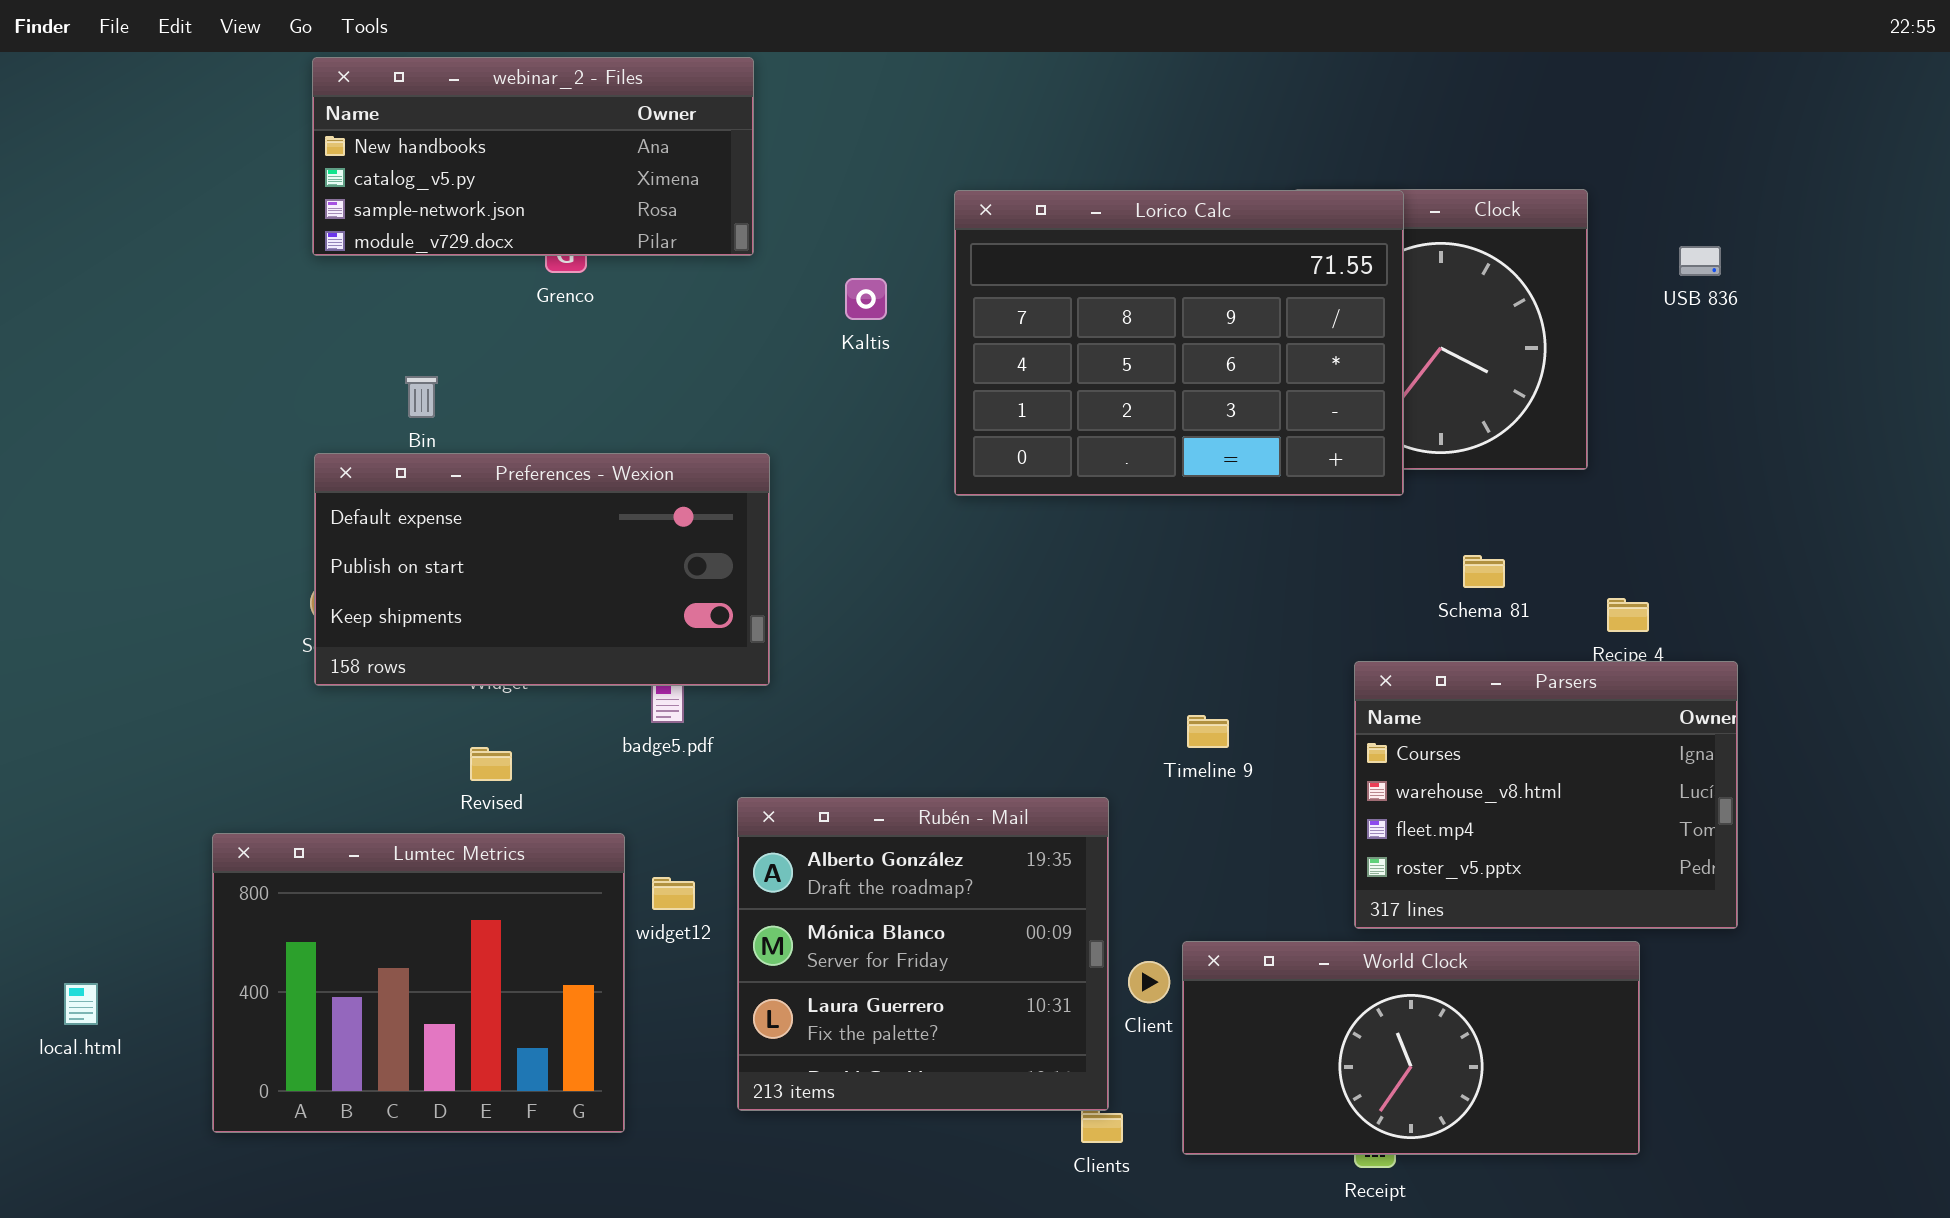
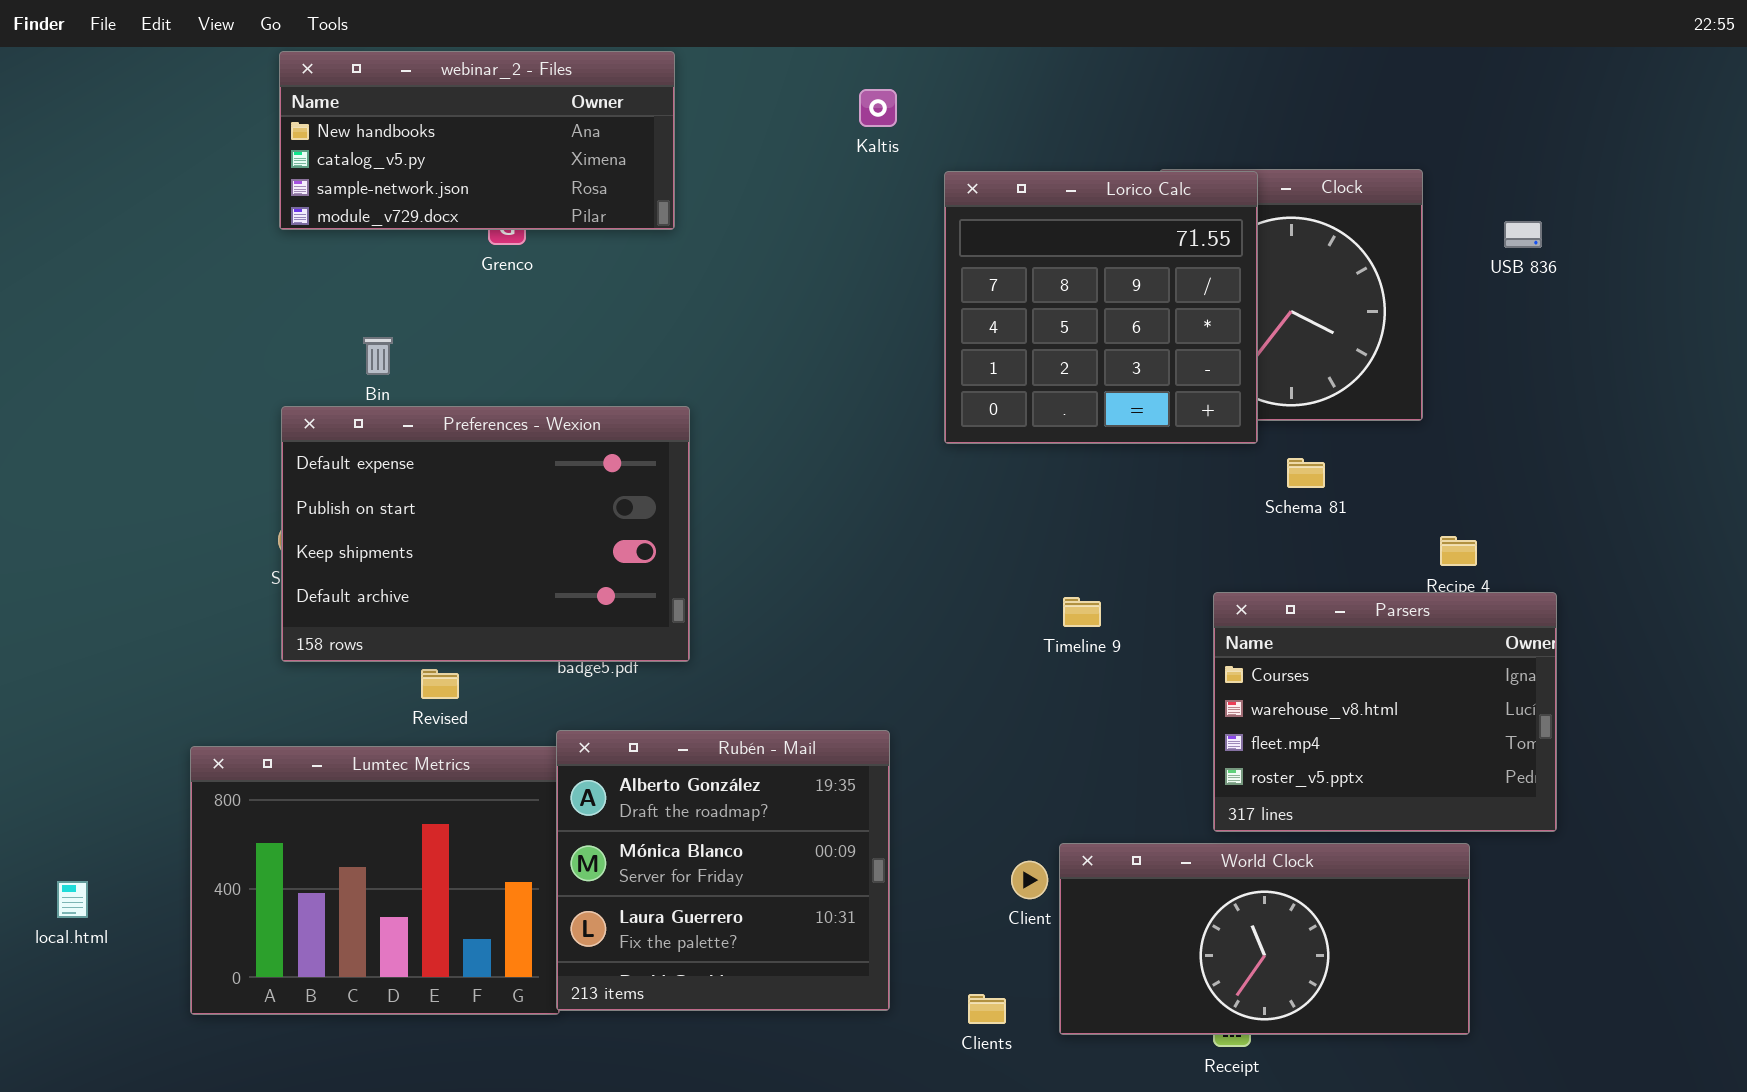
Lorico Calc: [954,190,1404,496] -> [944,171,1258,444], resized
Kaltis: [845,278,887,320] -> [859,89,897,127], moved
Preferences - Wexion: [314,453,770,686] -> [281,406,690,662], resized
Schema 81: [1463,555,1505,588] -> [1287,458,1325,488], moved
Timeline 9: [1187,715,1229,748] -> [1063,597,1101,627], moved
Rubén - Mail: [737,797,1109,1111] -> [556,730,890,1011], moved

